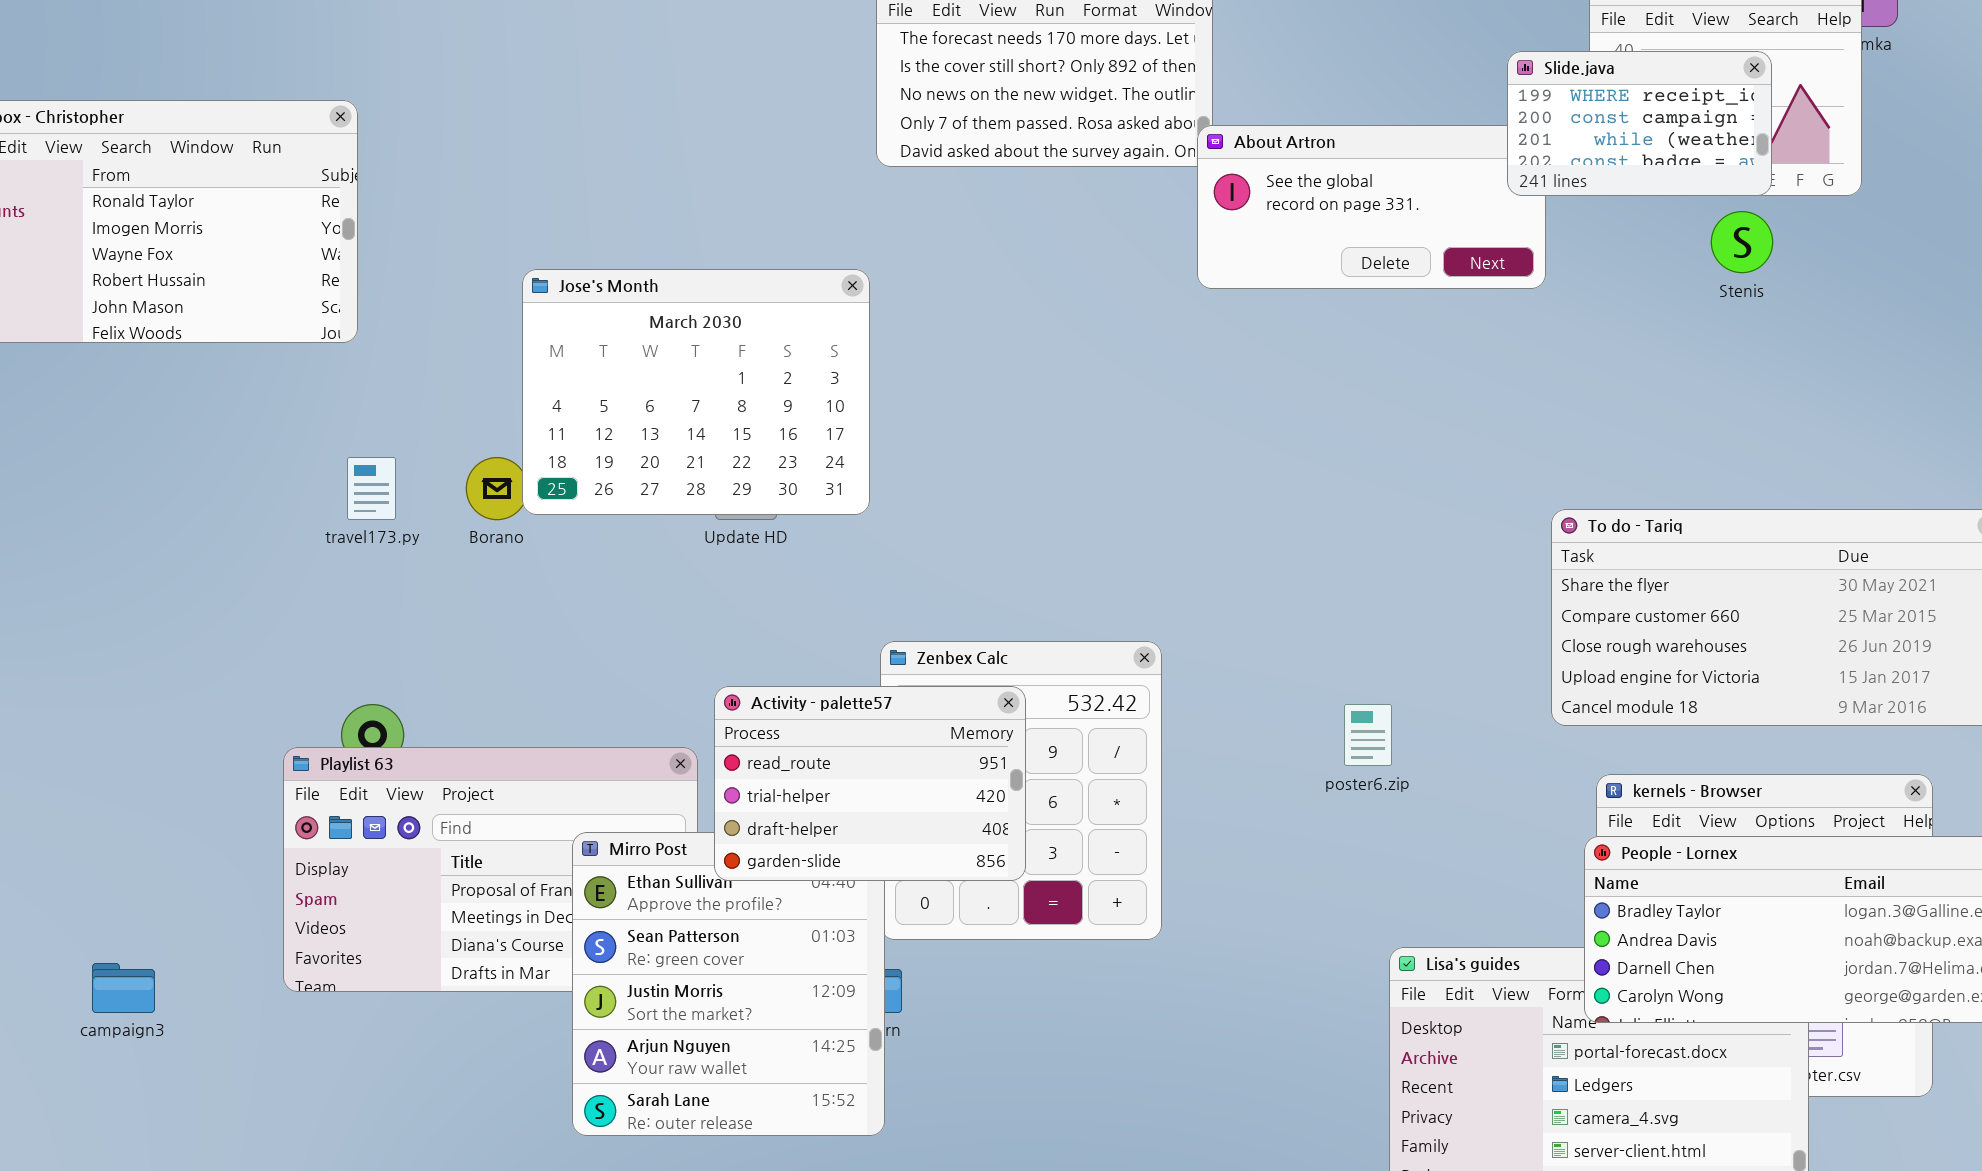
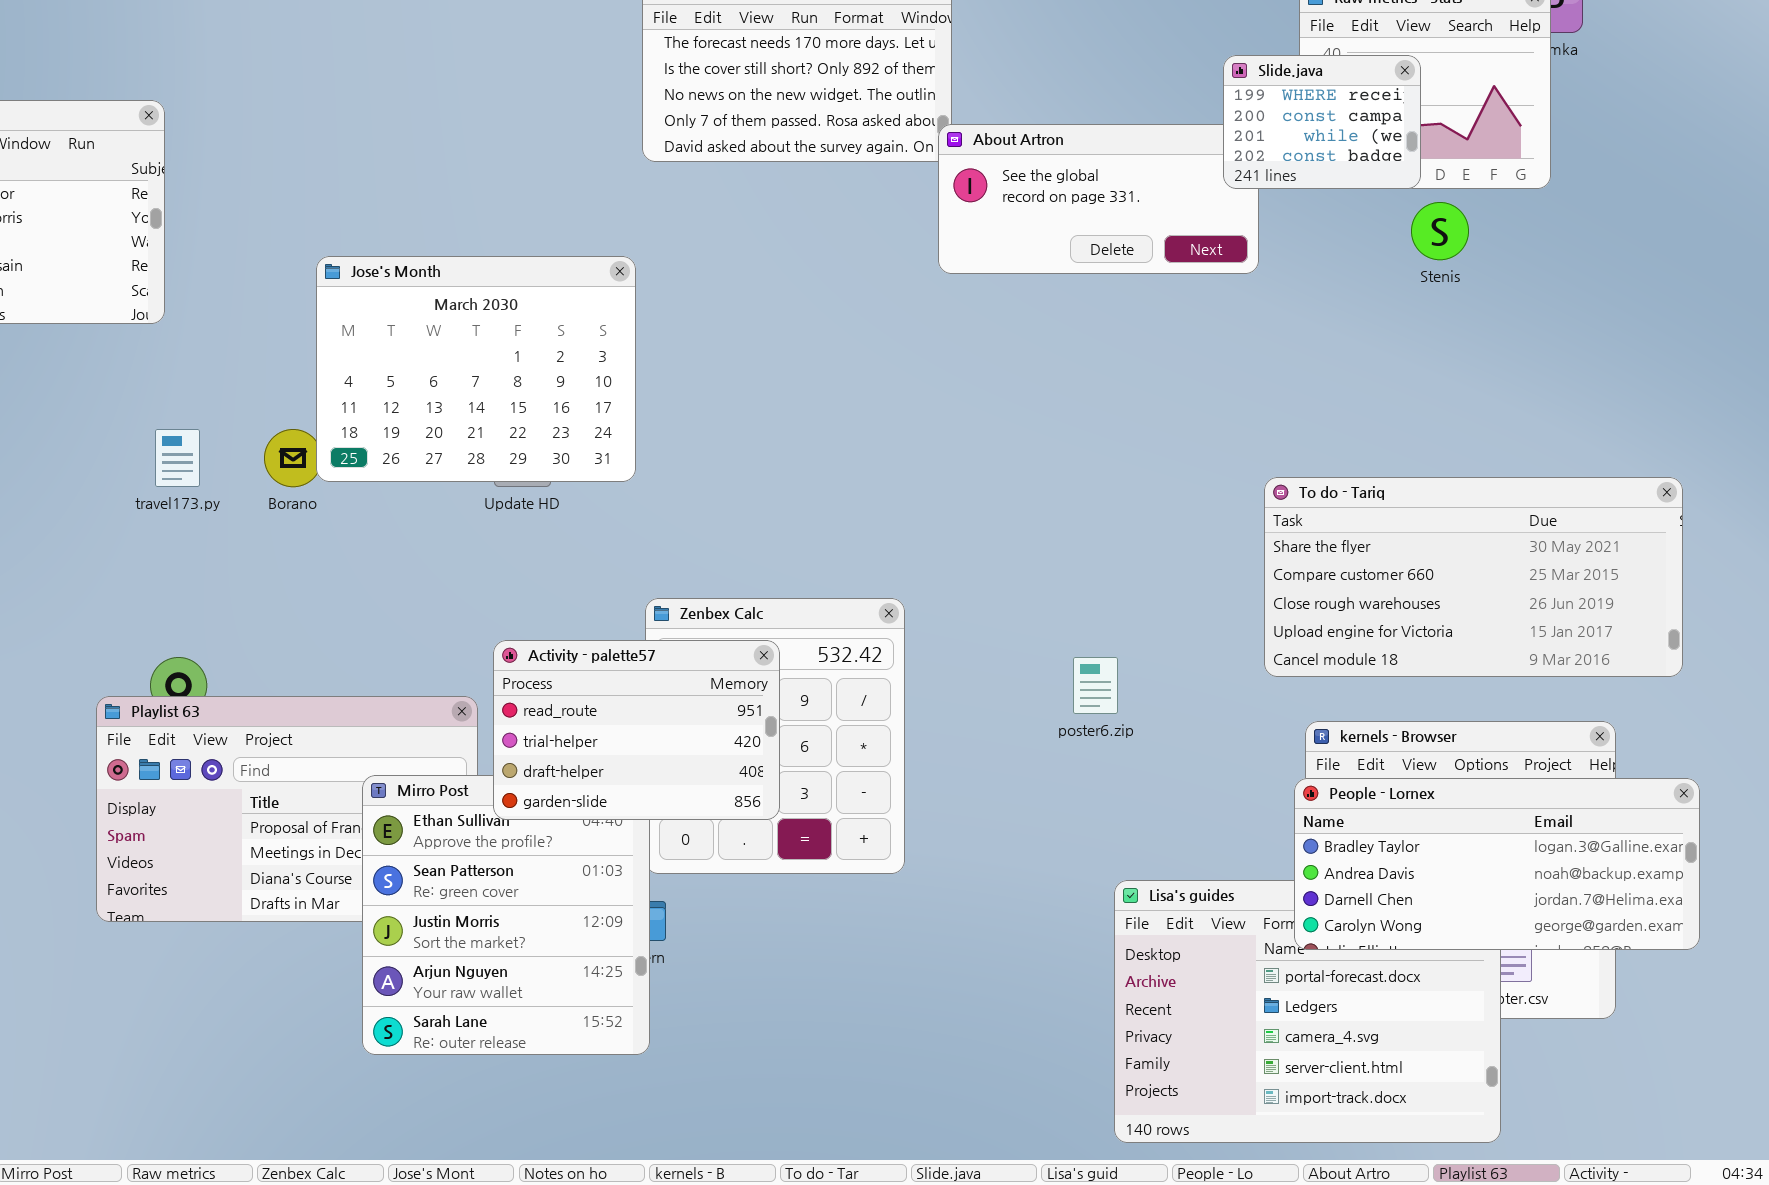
Slide.java: [1507,51,1772,196] -> [1223,55,1421,189], resized

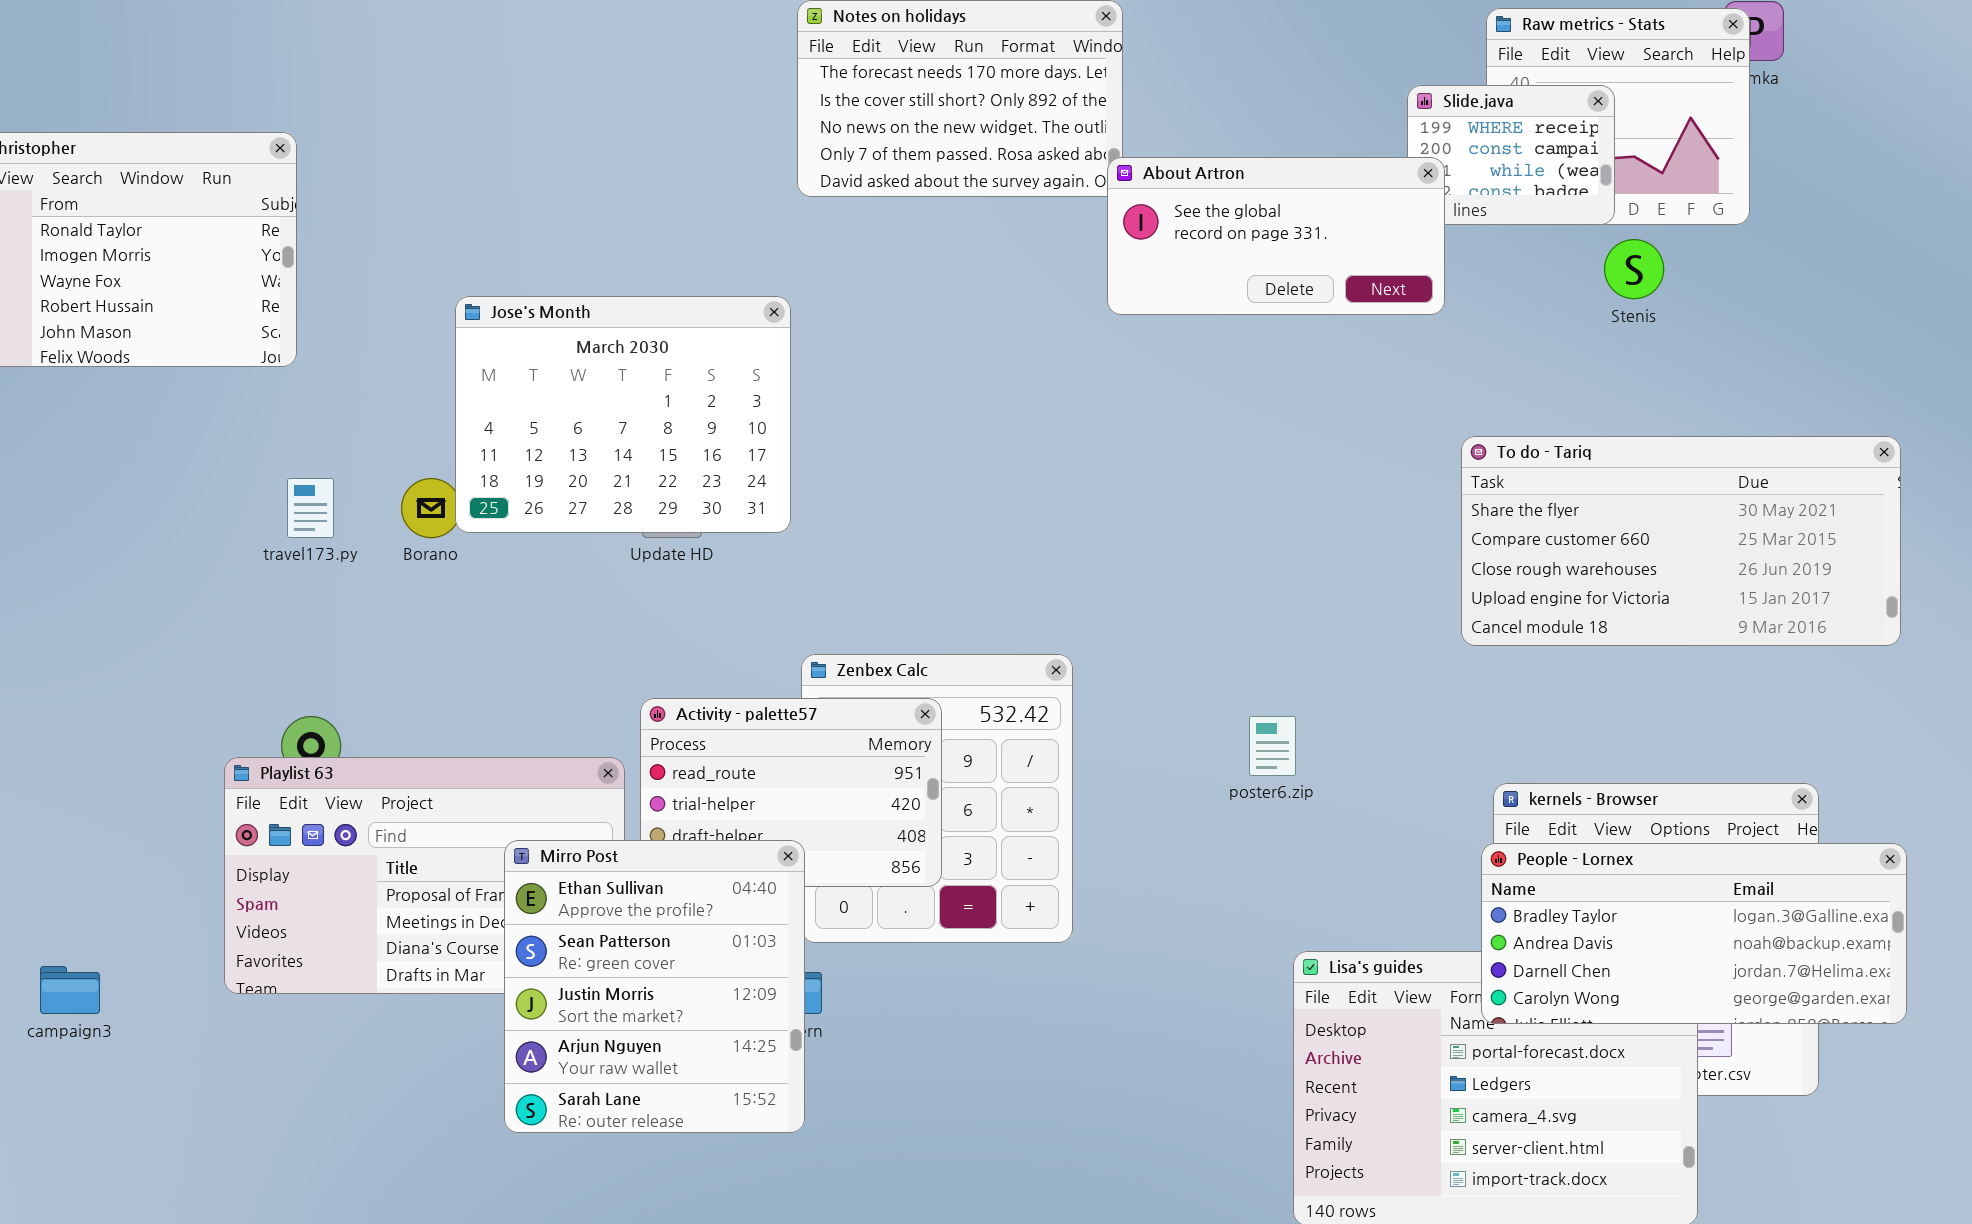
About Artron: [938,124,1259,274] -> [1107,157,1445,315], raised
To do - Tariq: [1264,477,1683,677] -> [1461,436,1901,646], moved
Mirro Post: [362,775,650,1055] -> [504,840,805,1133], raised

